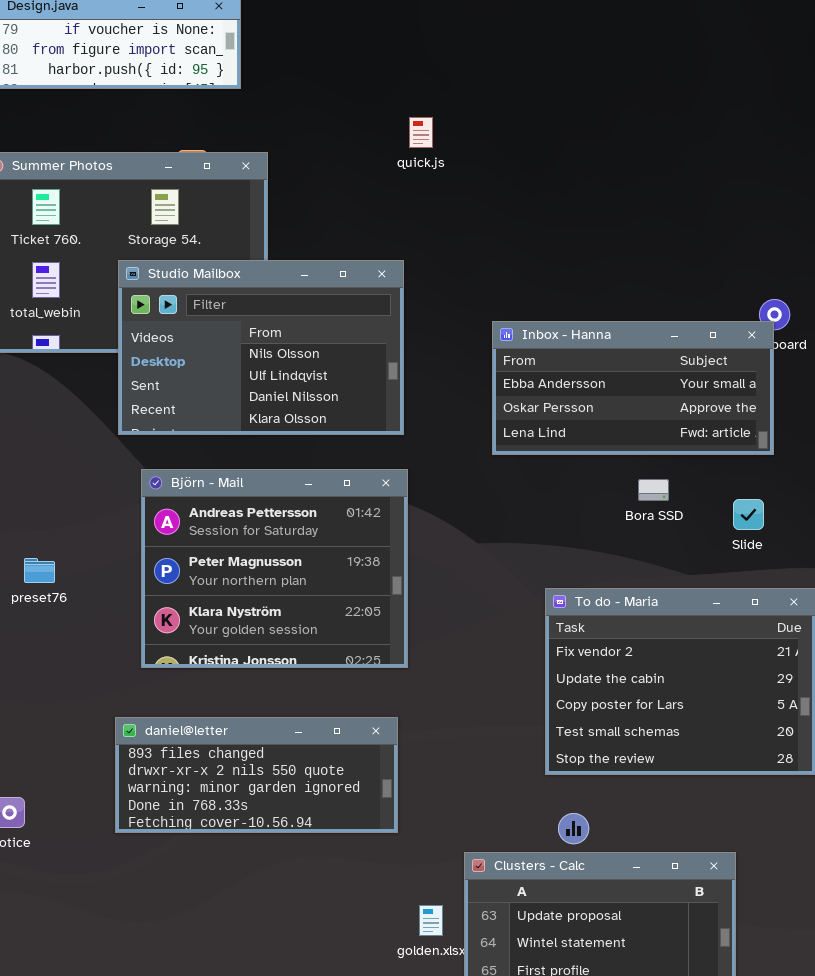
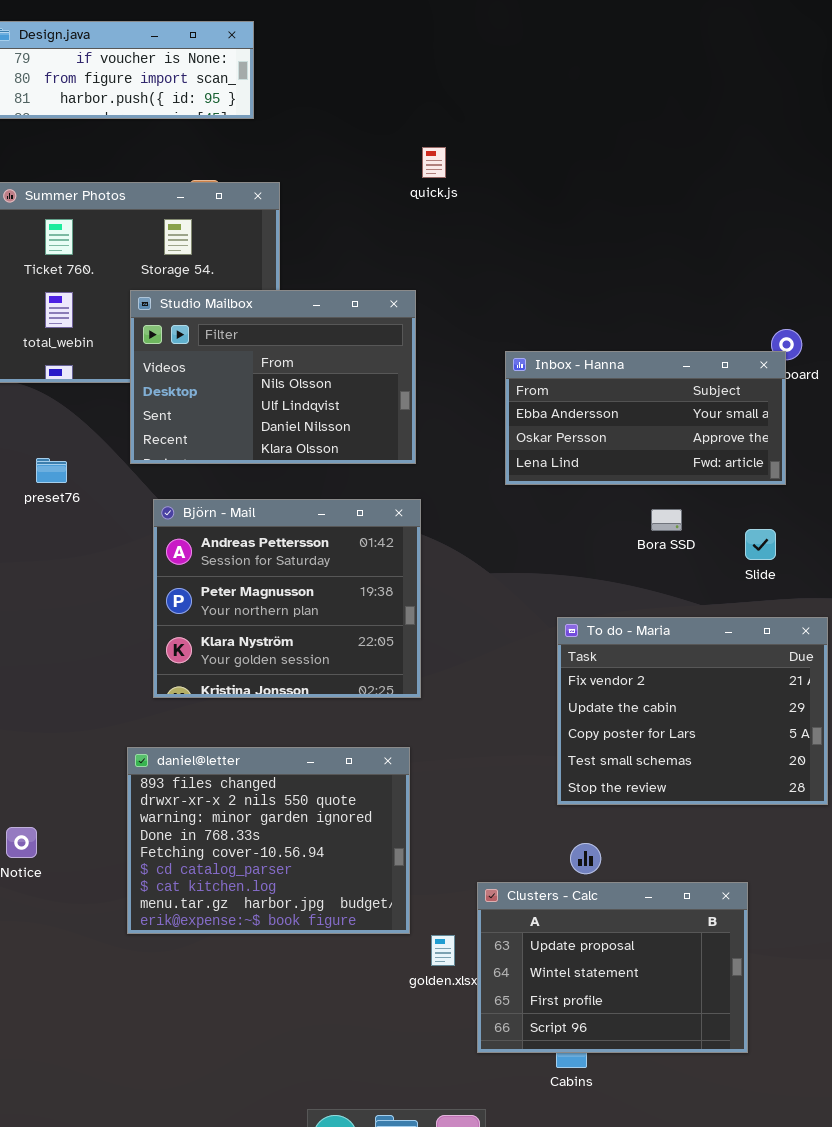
preset76: [24,558,55,583] -> [36,458,67,483], moved
daniel@letter: [115,717,398,833] -> [127,747,410,934], resized

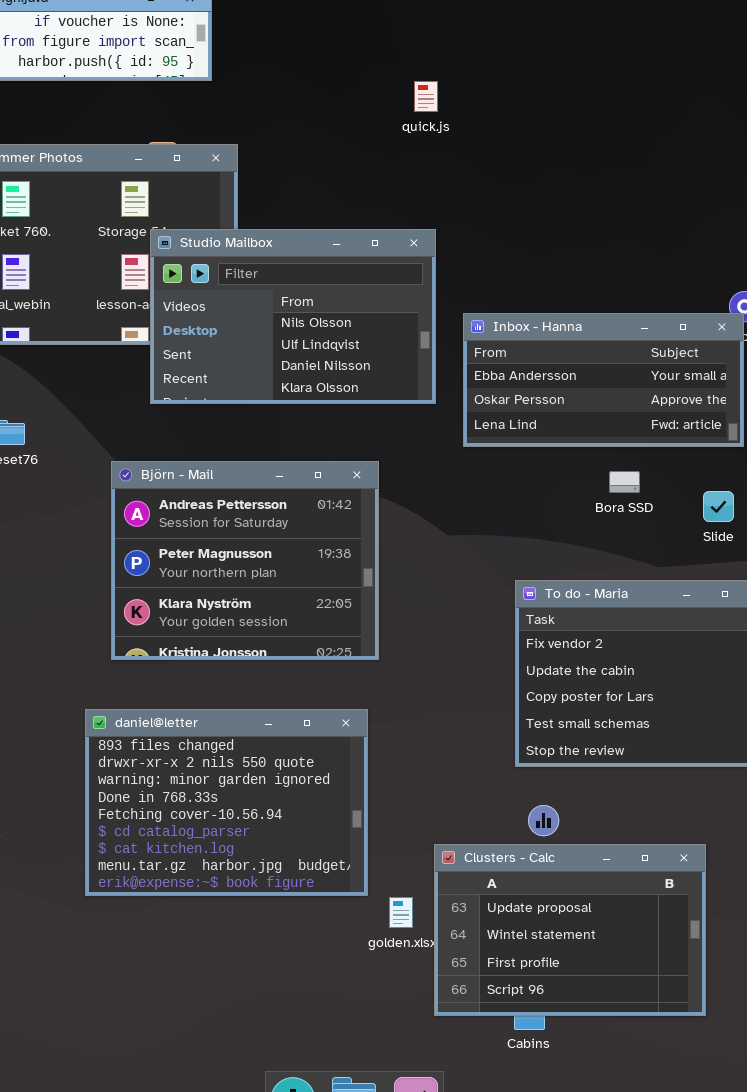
quick.js: [422,147,446,178] -> [414,81,438,112], moved
Studio Mailbox: [130,290,416,464] -> [150,229,436,404], moved

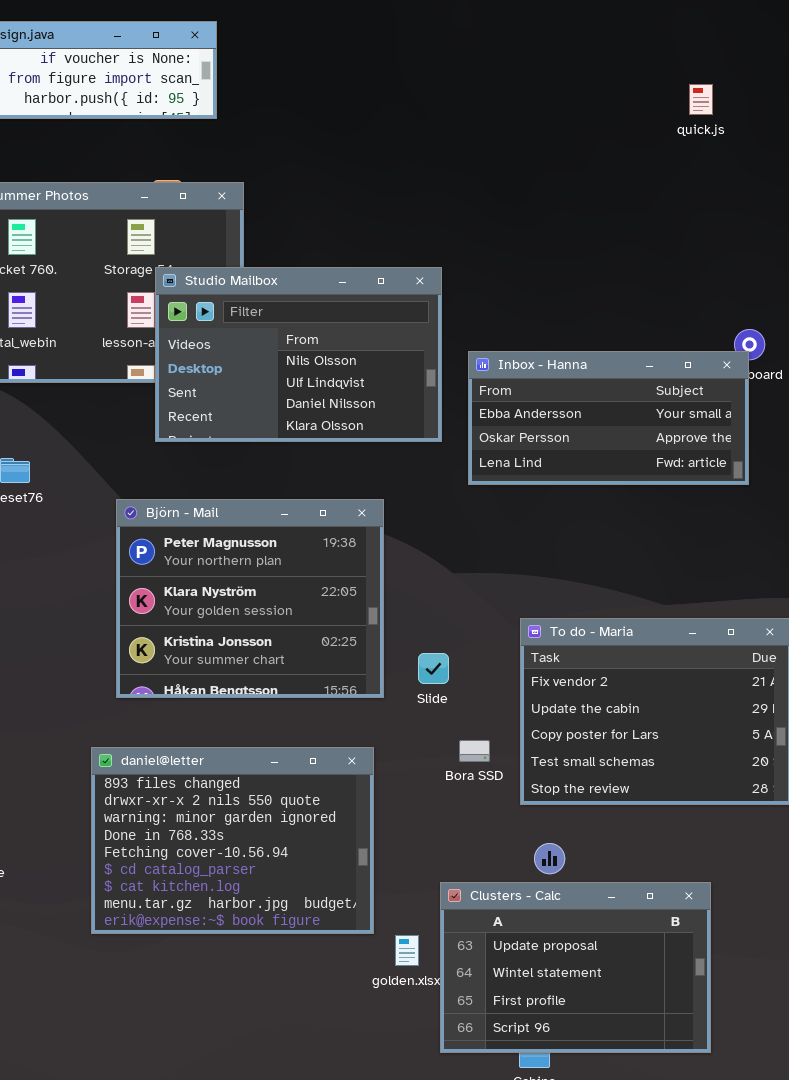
quick.js: [414,81,438,112] -> [689,84,713,115], moved
Björn - Mail: [111,461,379,660] -> [116,499,384,698], scrolled down 1 row
Bora SSD: [609,471,640,493] -> [459,740,490,762], moved
Slide: [703,491,734,522] -> [418,653,449,684], moved

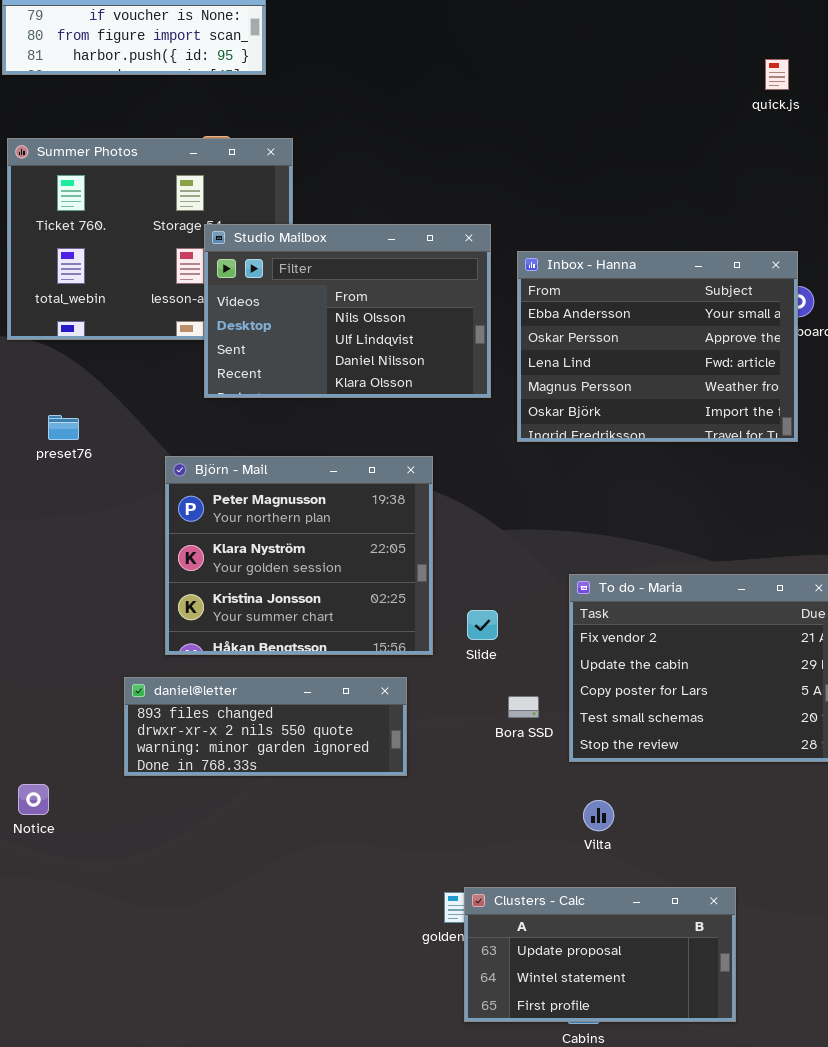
quick.js: [689,84,713,115] -> [765,59,789,90], moved
Inbox - Hanna: [468,351,749,485] -> [517,251,798,442], resized
daniel@letter: [91,747,374,934] -> [124,677,407,776], moved, resized
Clusters - Calc: [440,882,711,1053] -> [464,887,736,1022], moved, resized

